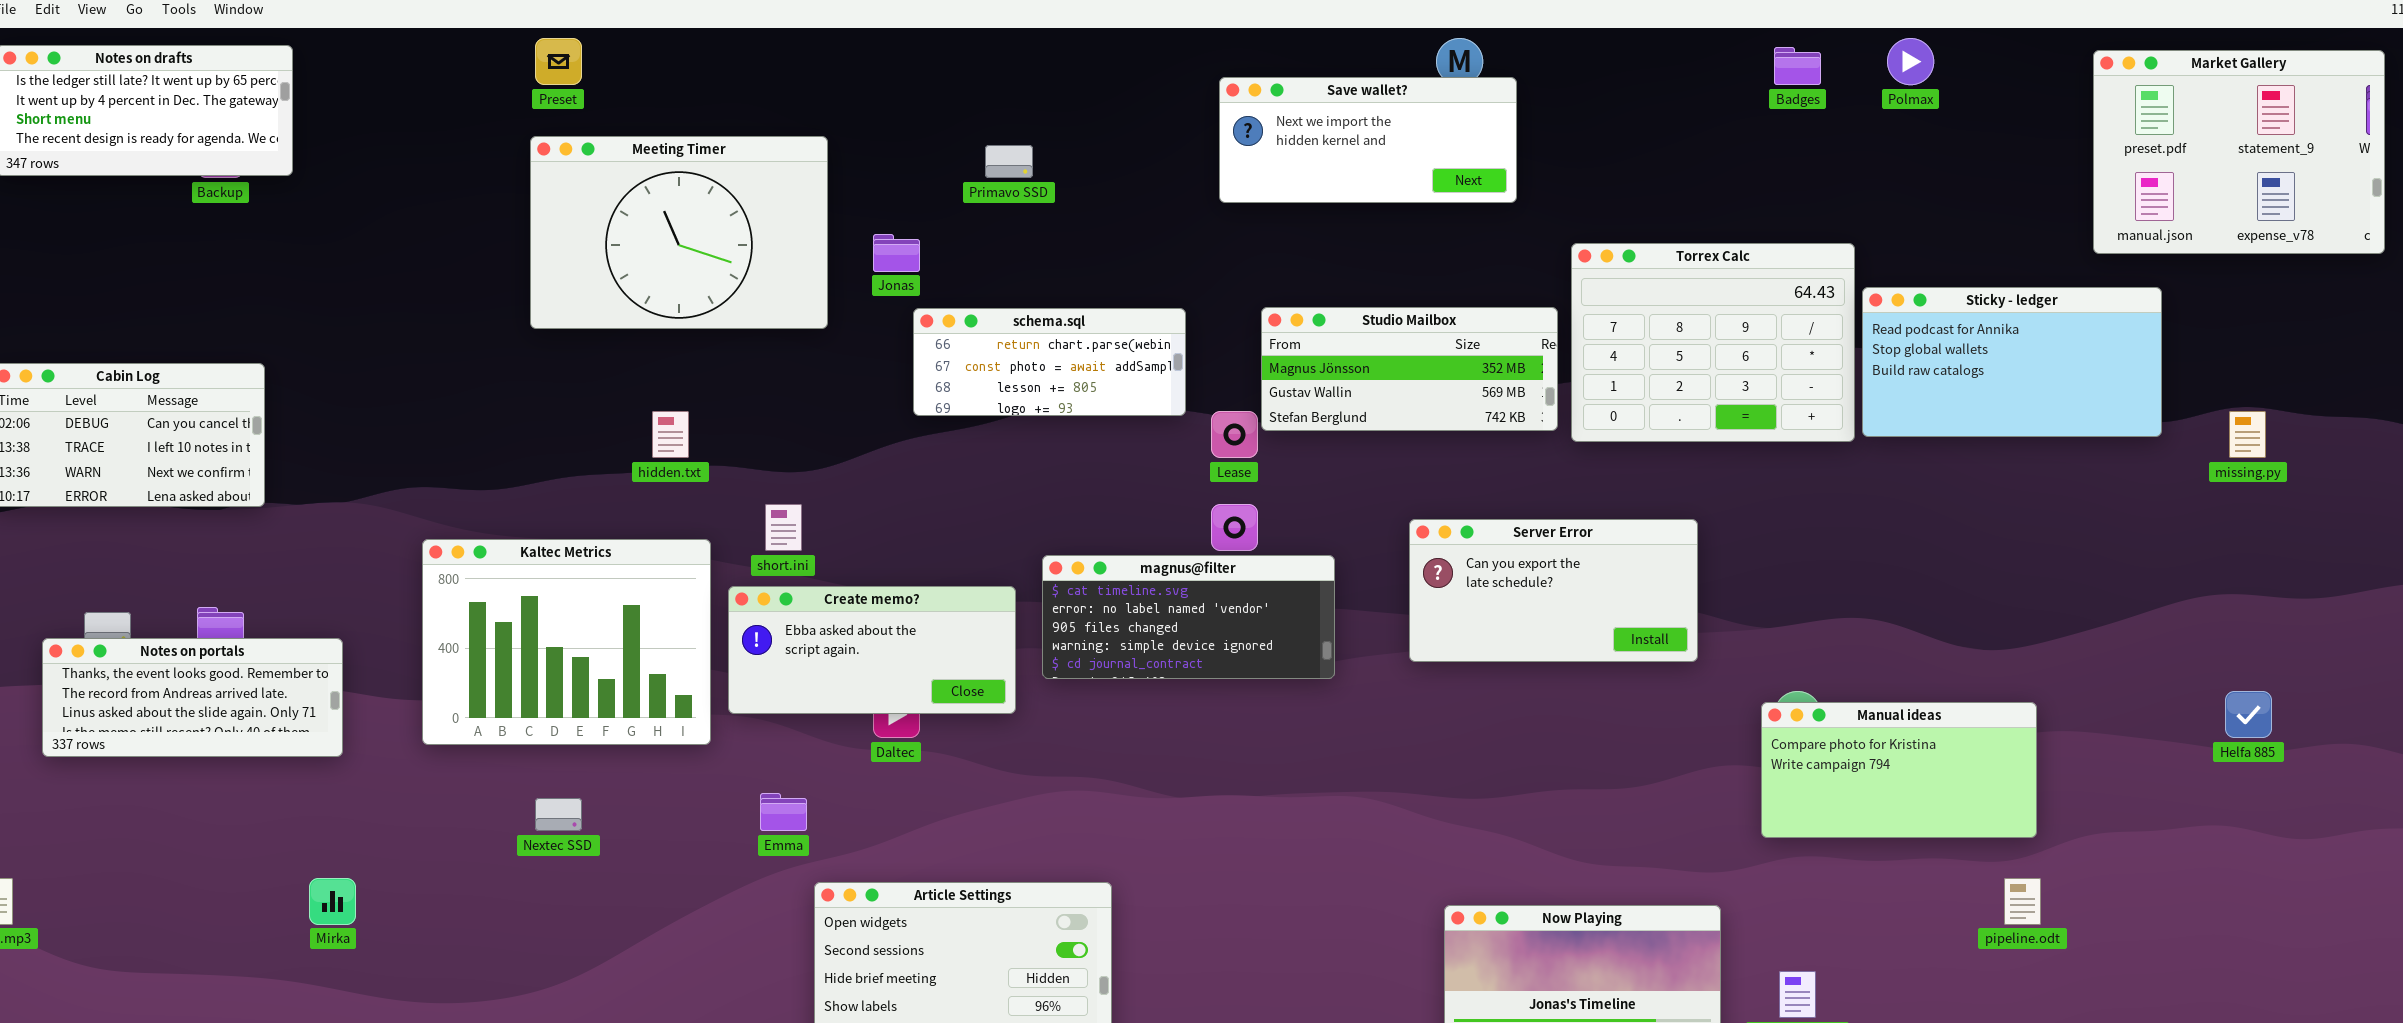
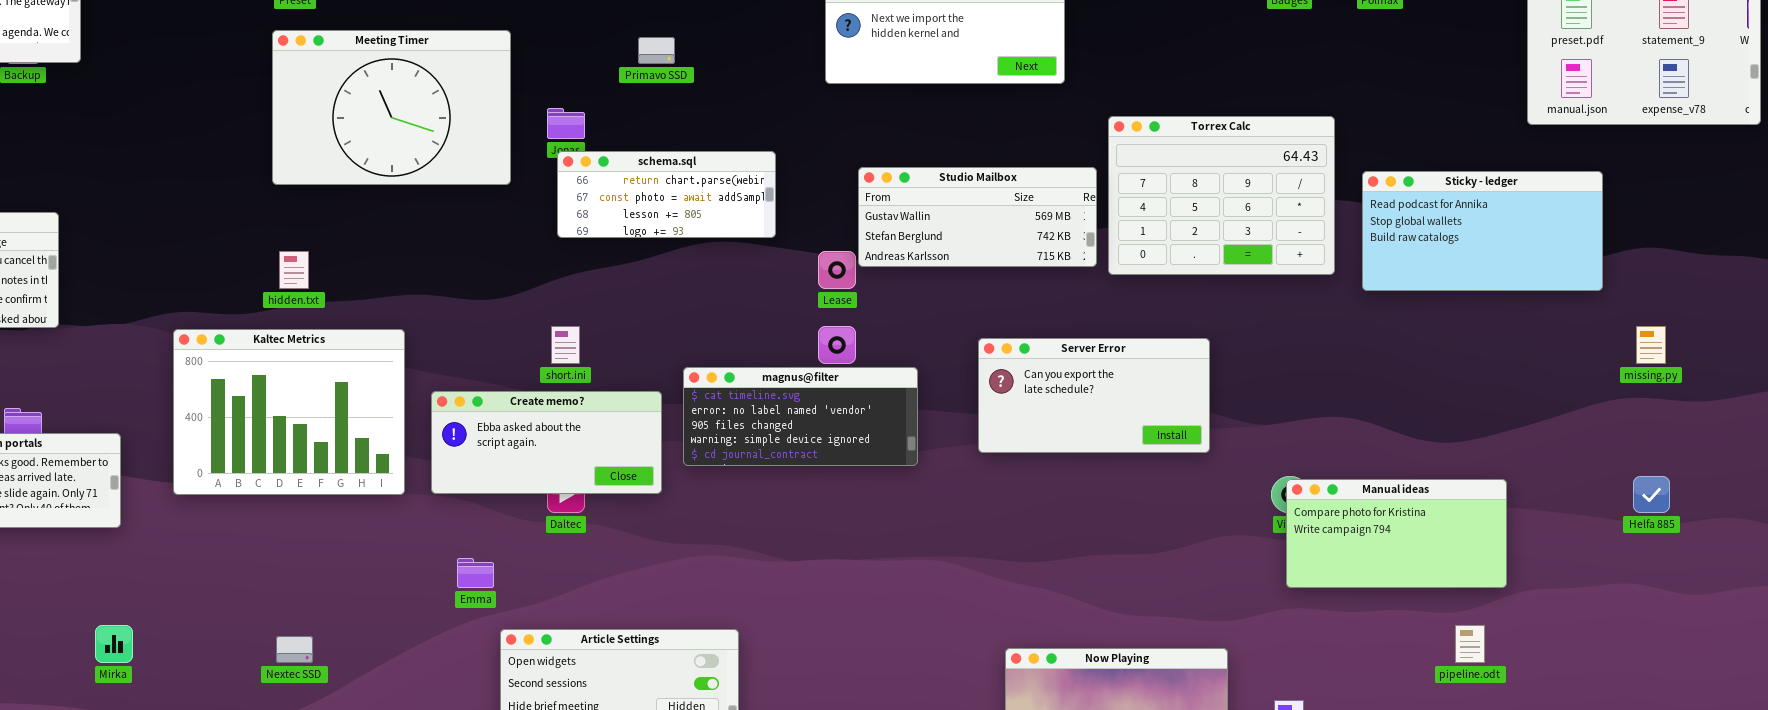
Sticky - ledger: [1862,287,2162,437] -> [1362,171,1603,291], moved
Studio Mailbox: [1261,307,1558,431] -> [858,167,1097,267], scrolled down 1 row
schema.sql: [913,308,1186,416] -> [557,151,776,238], moved
hidden.txt: [652,411,689,458] -> [279,251,309,289], moved
missing.py: [2229,411,2266,458] -> [1636,326,1666,364], moved
short.ini: [765,504,802,551] -> [551,326,580,364], moved
Kaltec Metrics: [422,539,711,745] -> [173,329,405,495], moved
Manual ideas: [1761,702,2037,838] -> [1286,479,1507,588], moved
Nextec SSD: [535,798,582,831] -> [276,636,313,663], moved

